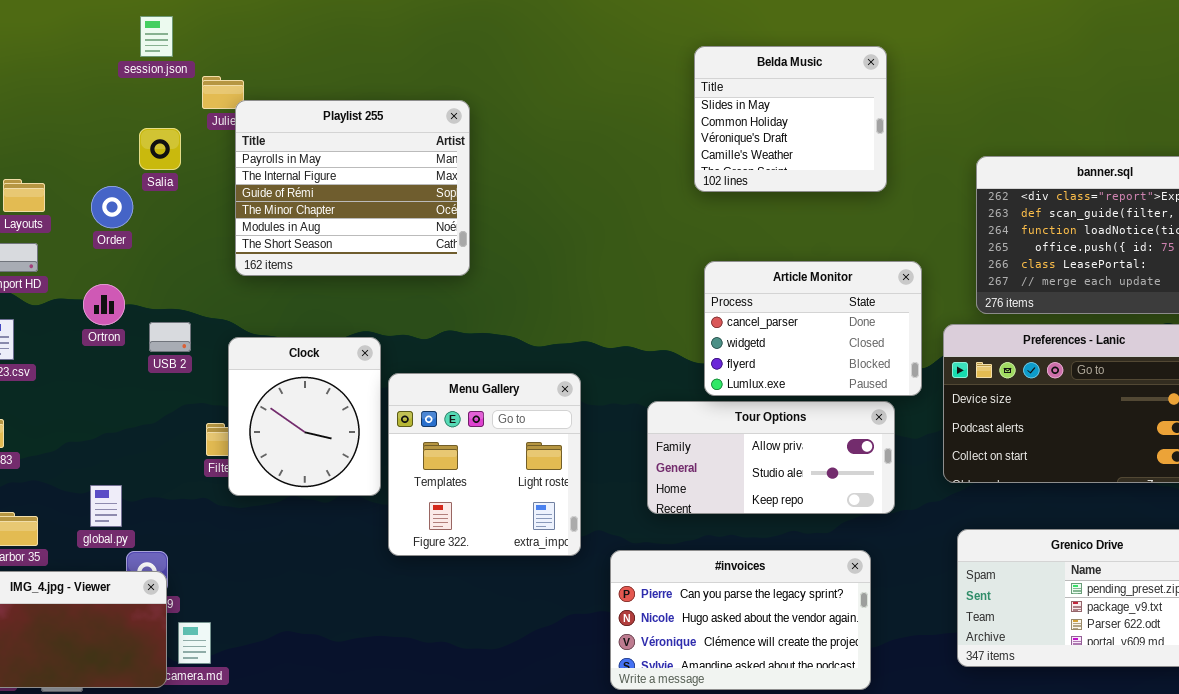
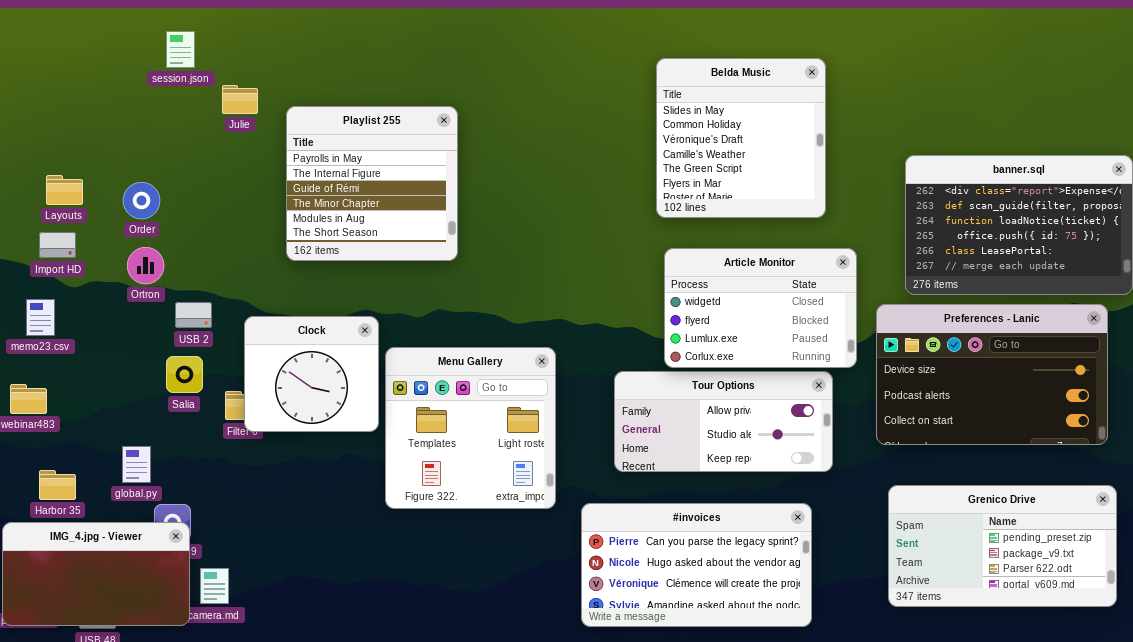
Belda Music: [694,46,887,192] -> [656,58,826,218], resized
Playlist 255: [235,100,470,276] -> [286,106,458,261], resized
Salia: [139,128,181,170] -> [166,356,203,393], moved
Article Monitor: [704,261,922,396] -> [664,248,857,368], scrolled down 1 row
Ortron: [83,284,125,325] -> [127,247,164,284], moved
Clock: [228,337,381,496] -> [244,316,379,432], resized

